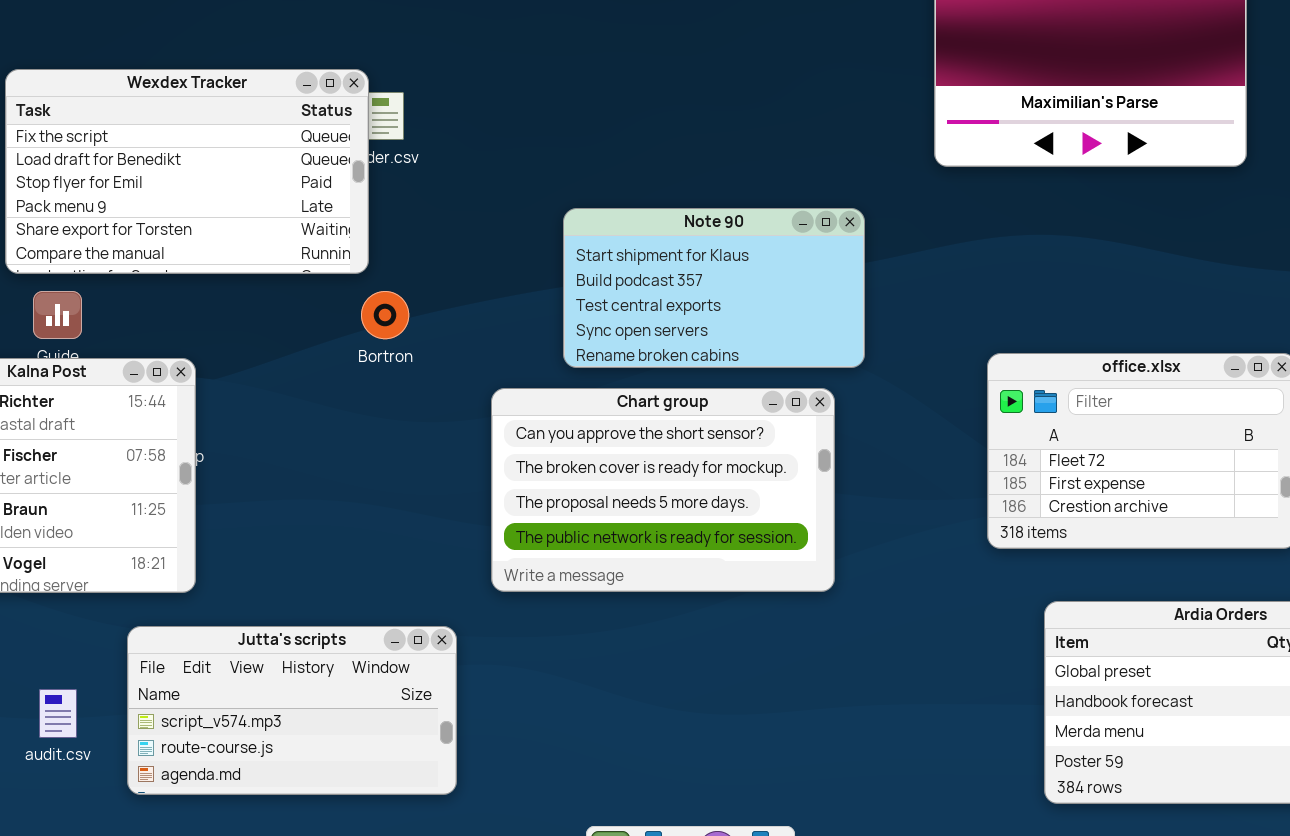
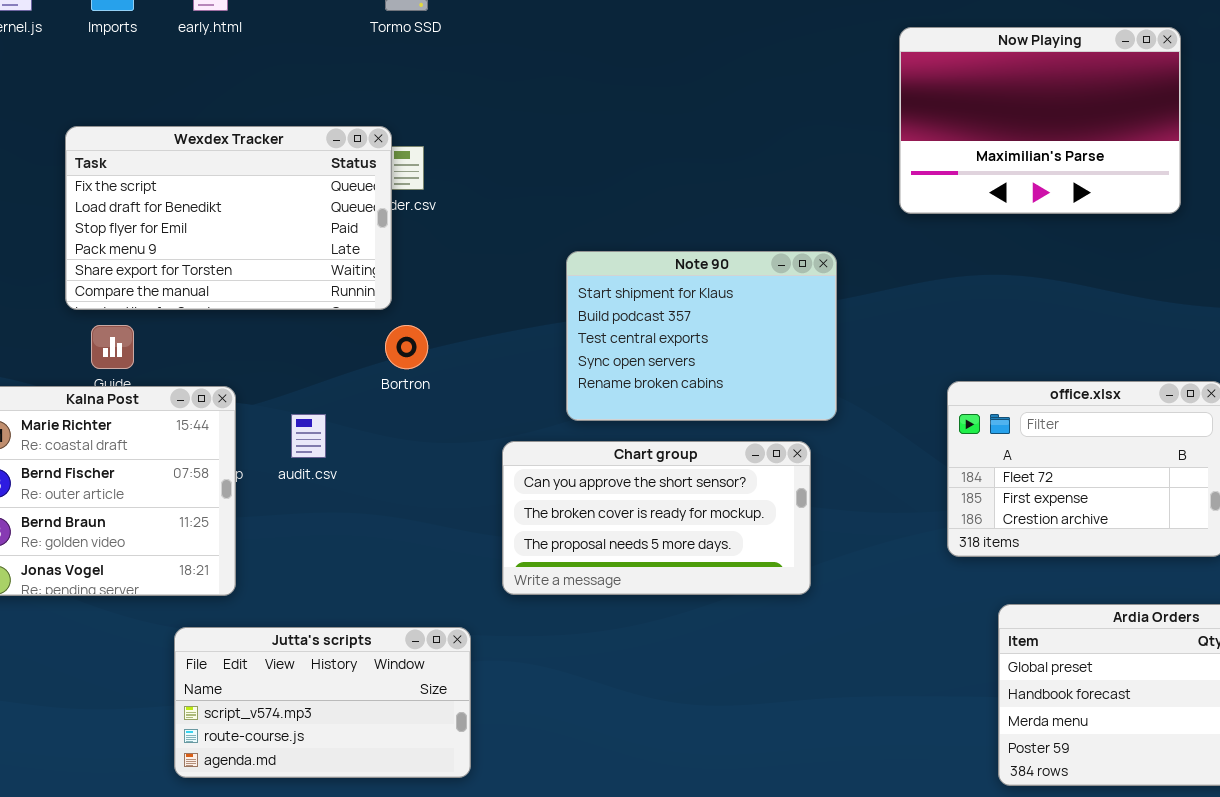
Note 90: [563,208,865,368] -> [566,251,837,421], resized
Chart group: [491,388,835,592] -> [502,441,811,595], resized
audit.csv: [39,689,77,738] -> [291,414,326,458], moved

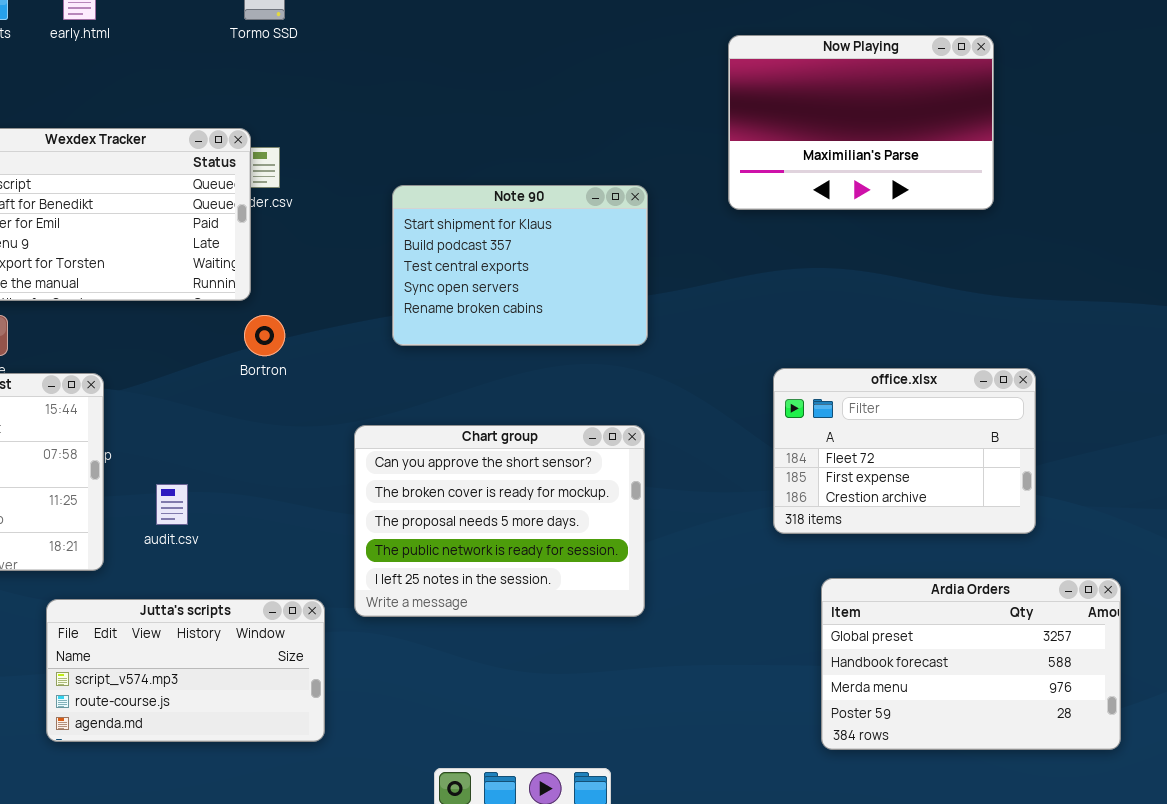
Note 90: [566,251,837,421] -> [392,185,648,346], moved
audit.csv: [291,414,326,458] -> [156,484,188,525], moved
Chart group: [502,441,811,595] -> [354,425,645,617], resized

